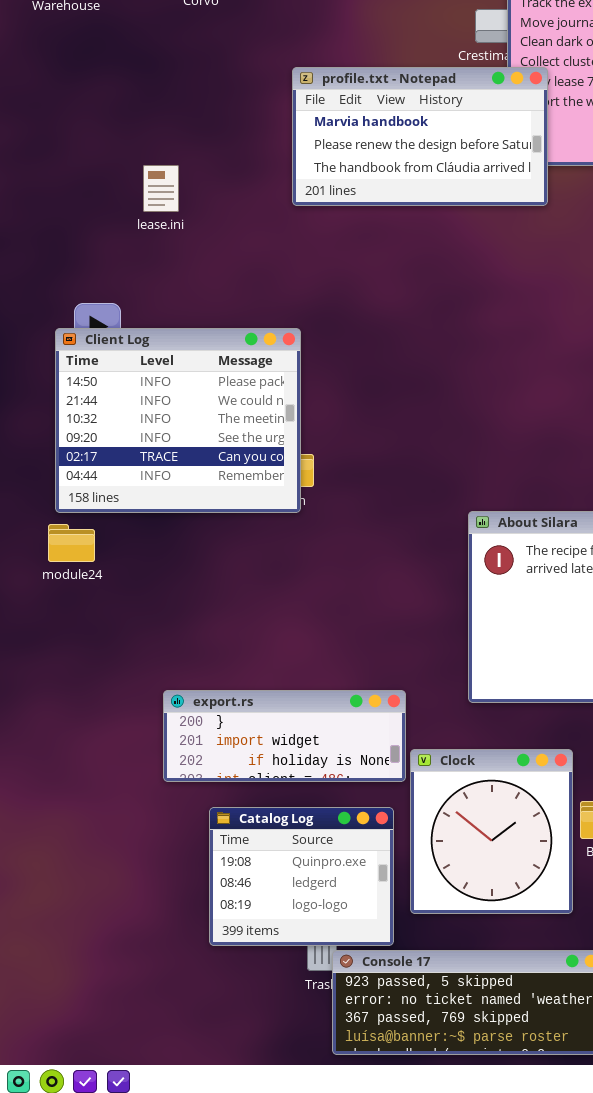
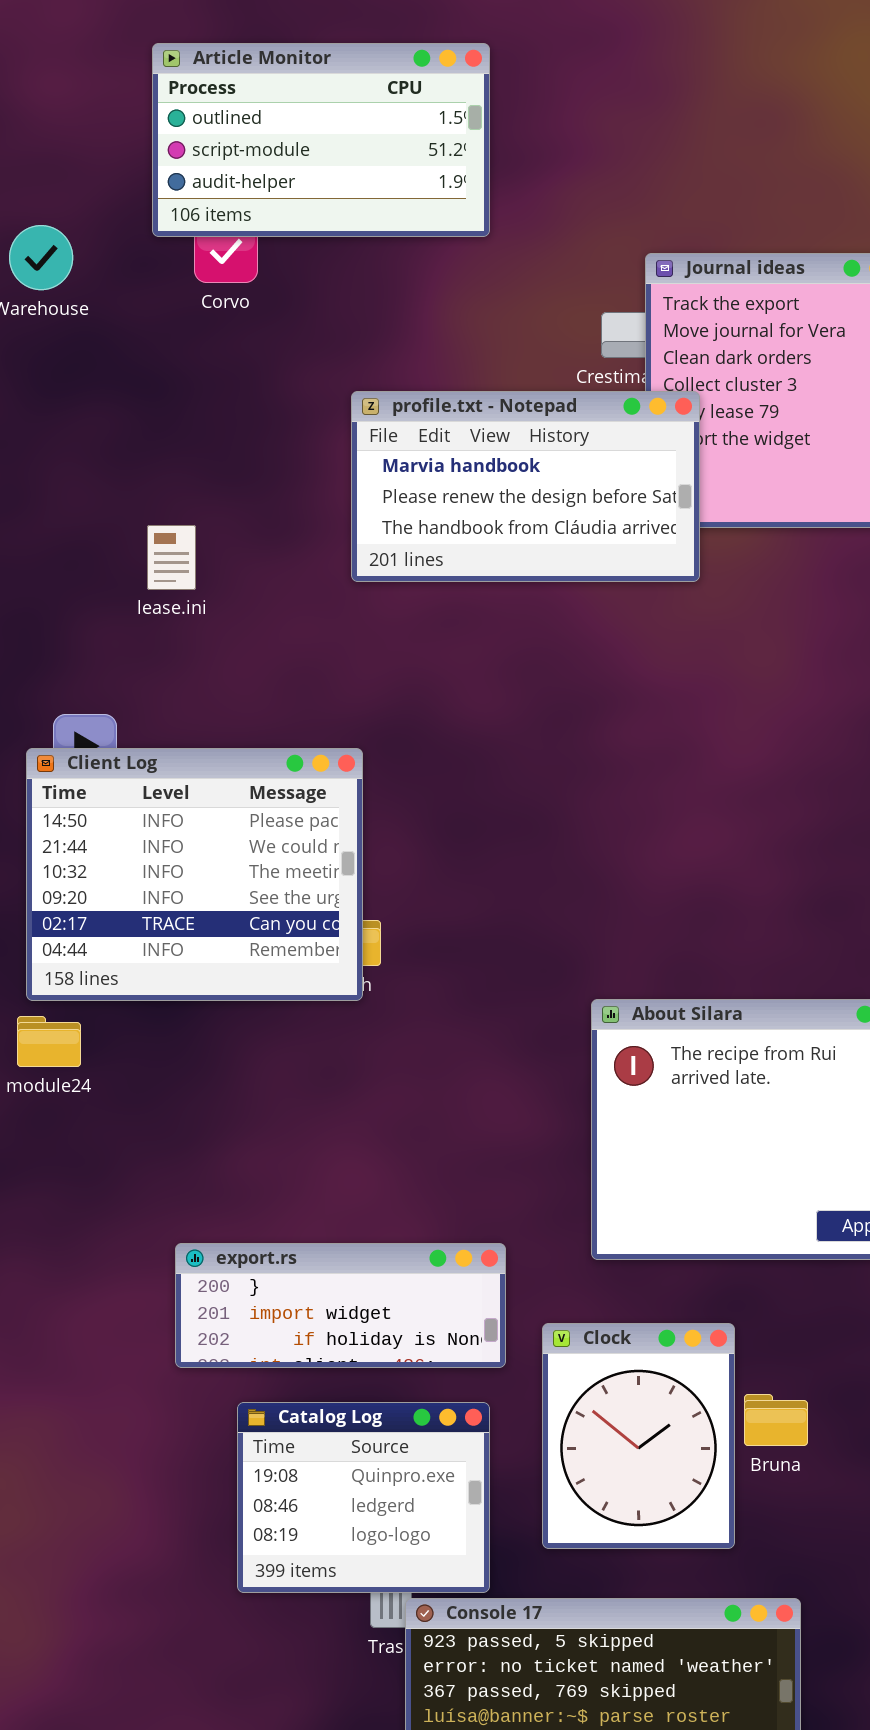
Clock: [410,749,573,914] -> [542,1323,735,1549], resized

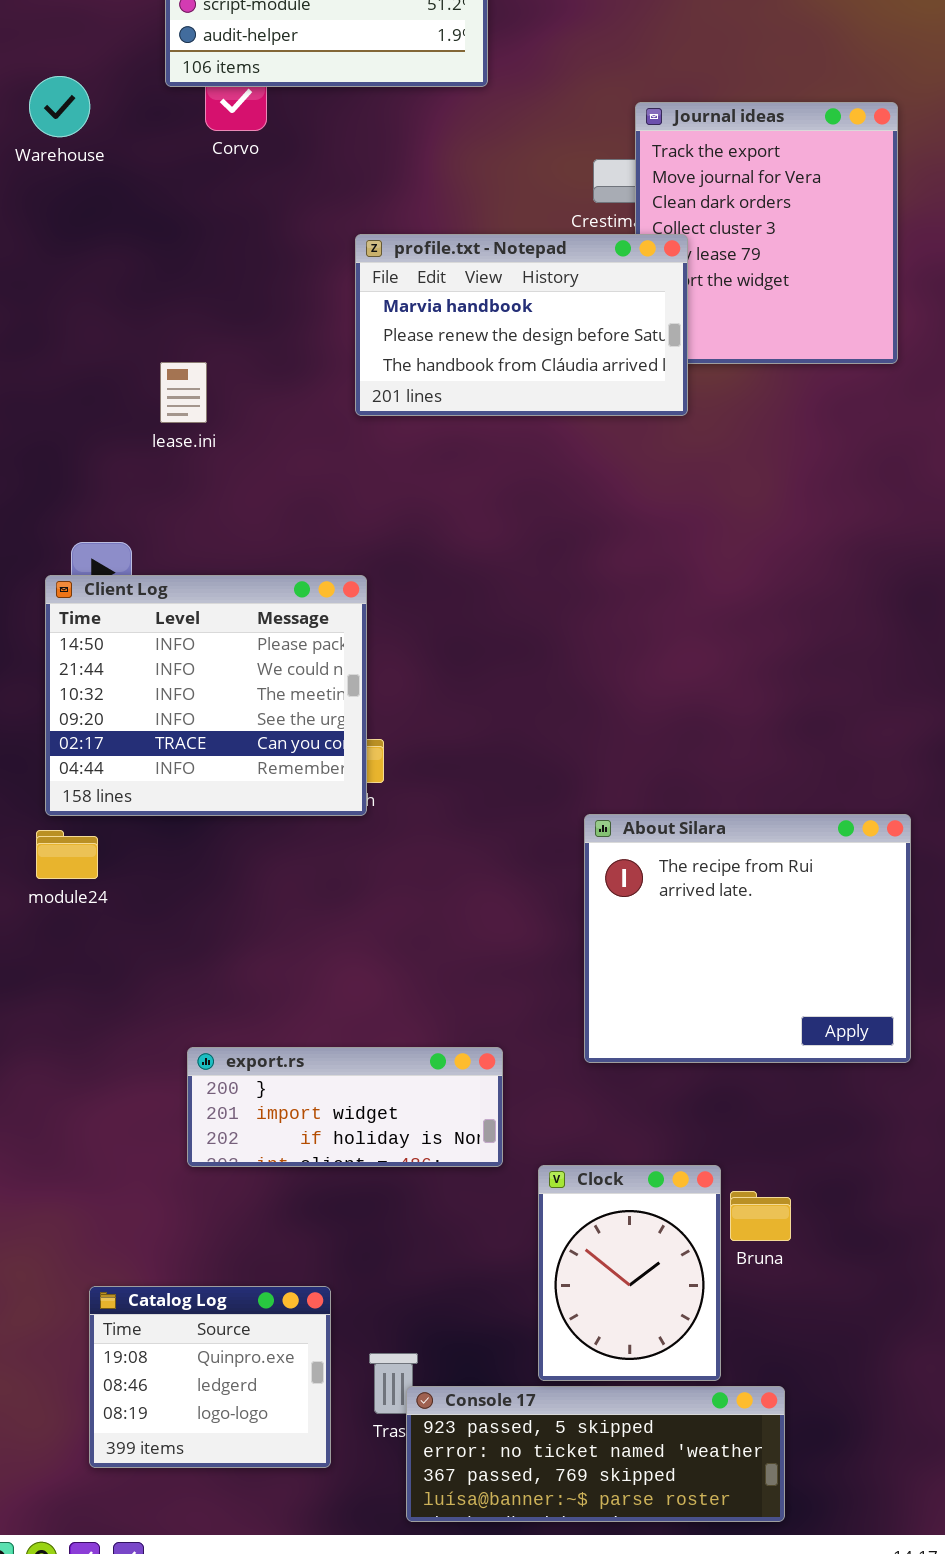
Clock: [542,1323,735,1549] -> [538,1165,721,1381], moved
Catalog Log: [237,1402,490,1593] -> [89,1286,331,1468], moved

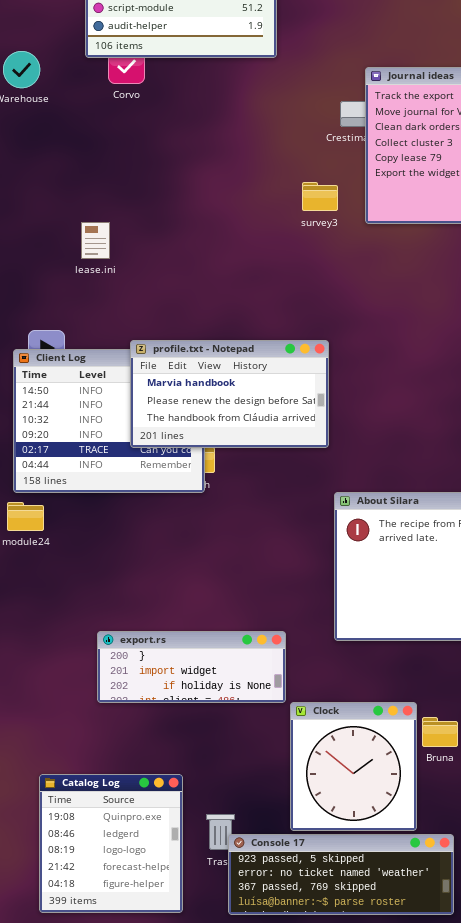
profile.txt - Notepad: [355,234,688,416] -> [130,340,329,448], moved
Clock: [538,1165,721,1381] -> [290,702,417,831], resized
Catalog Log: [89,1286,331,1468] -> [39,774,183,913], resized

